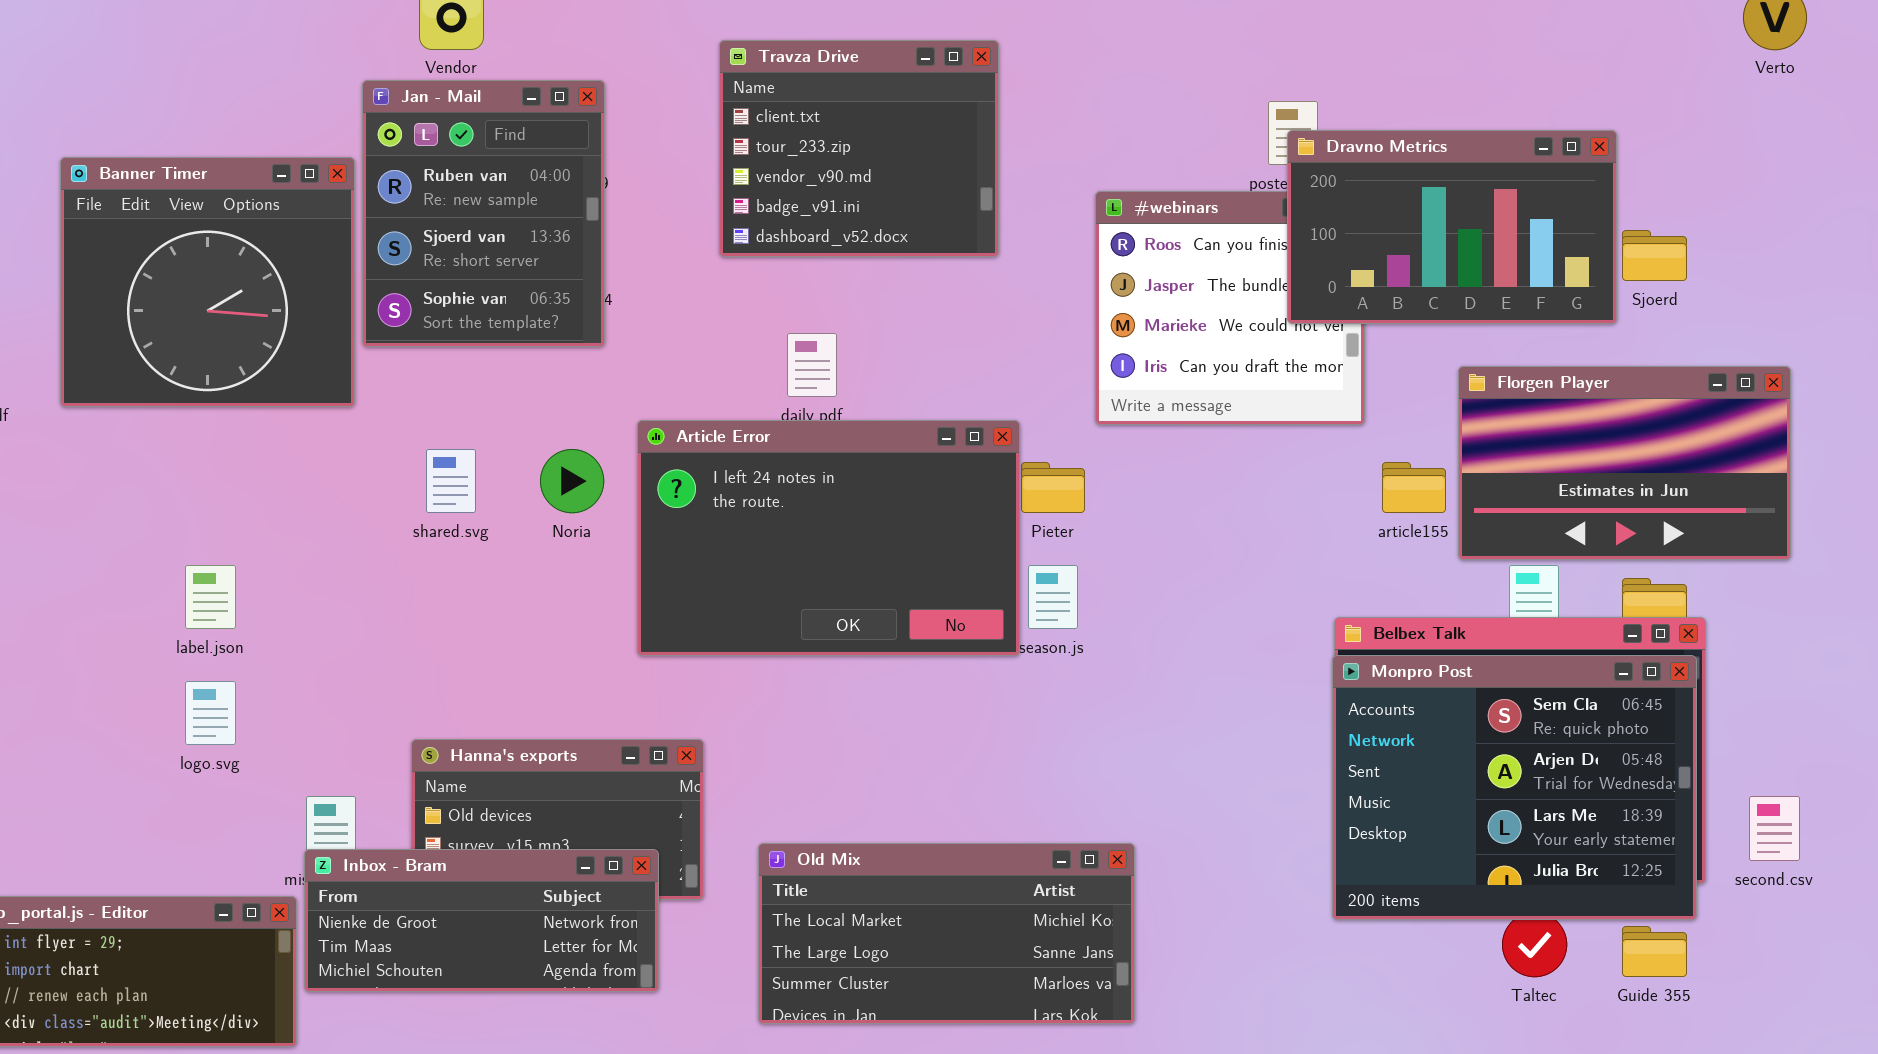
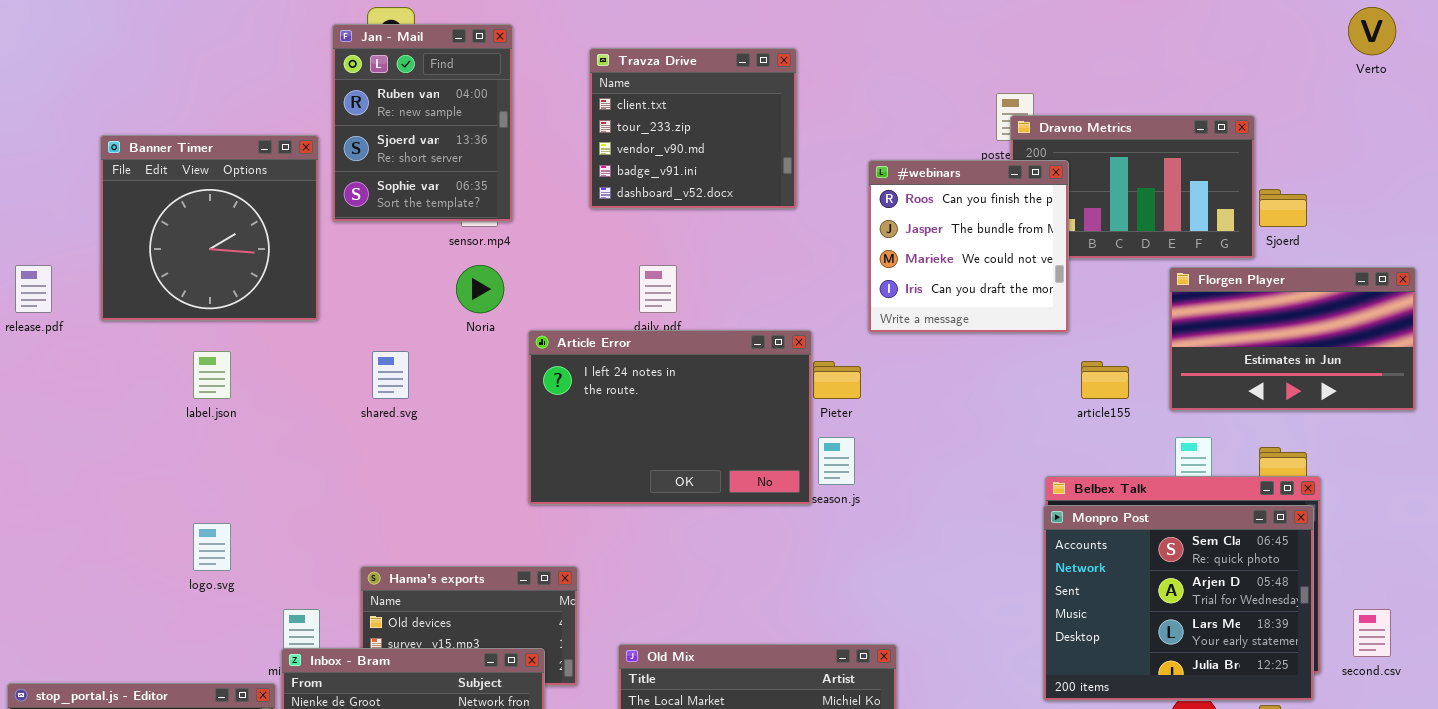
Jan - Mail: [362,80,605,347] -> [332,24,513,222], moved
#webinars: [1095,191,1365,425] -> [868,160,1069,333], raised
Florgen Player: [1458,366,1791,560] -> [1169,267,1416,411], moved
Noria: [540,449,604,513] -> [456,265,504,313], moved
label.json: [185,565,236,629] -> [193,351,231,399], moved

